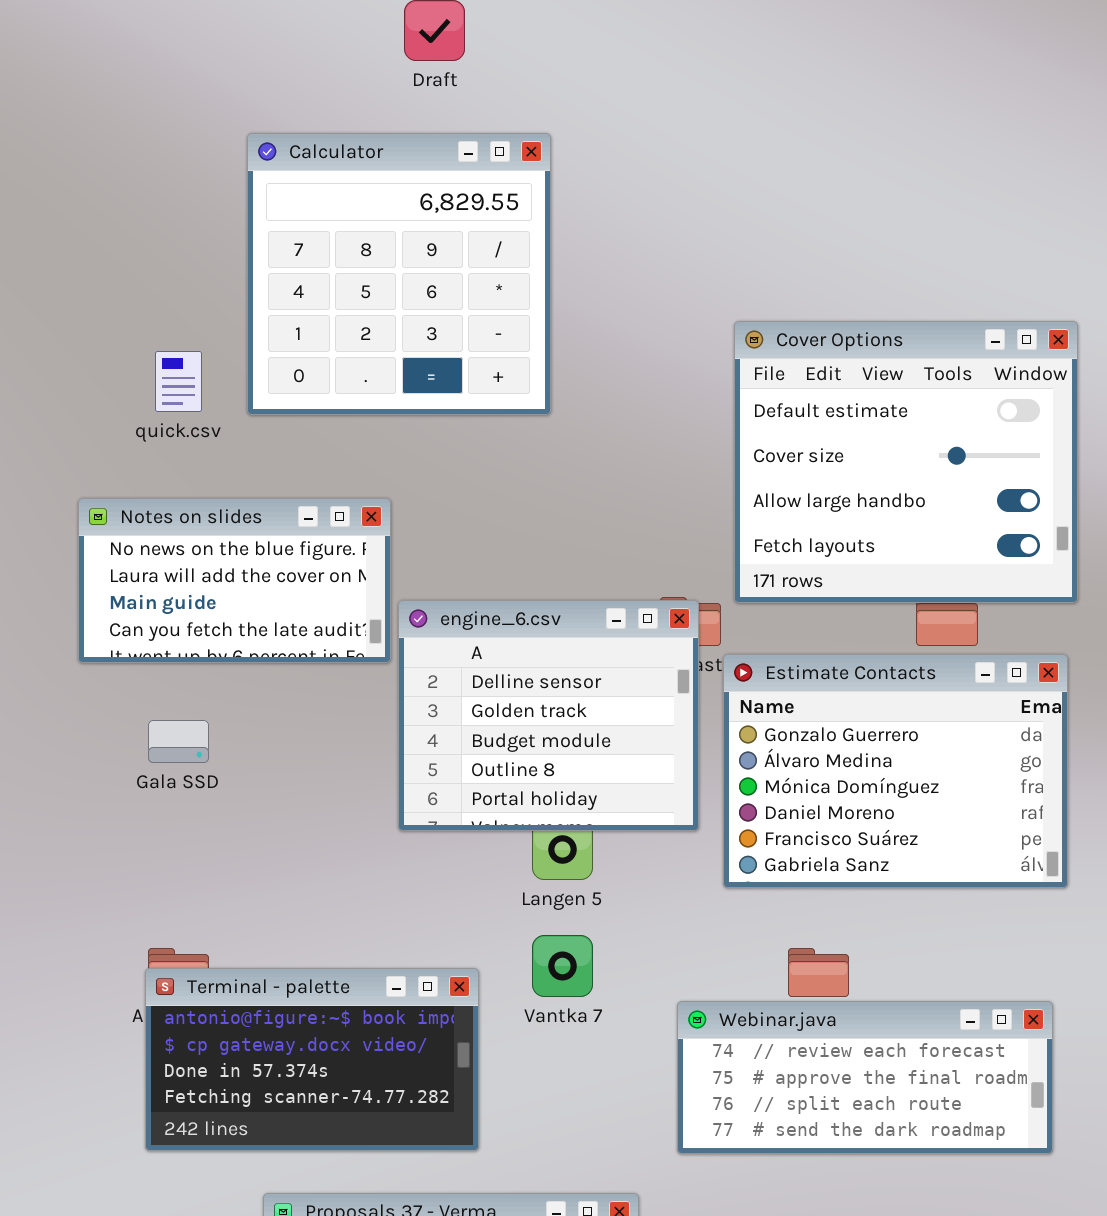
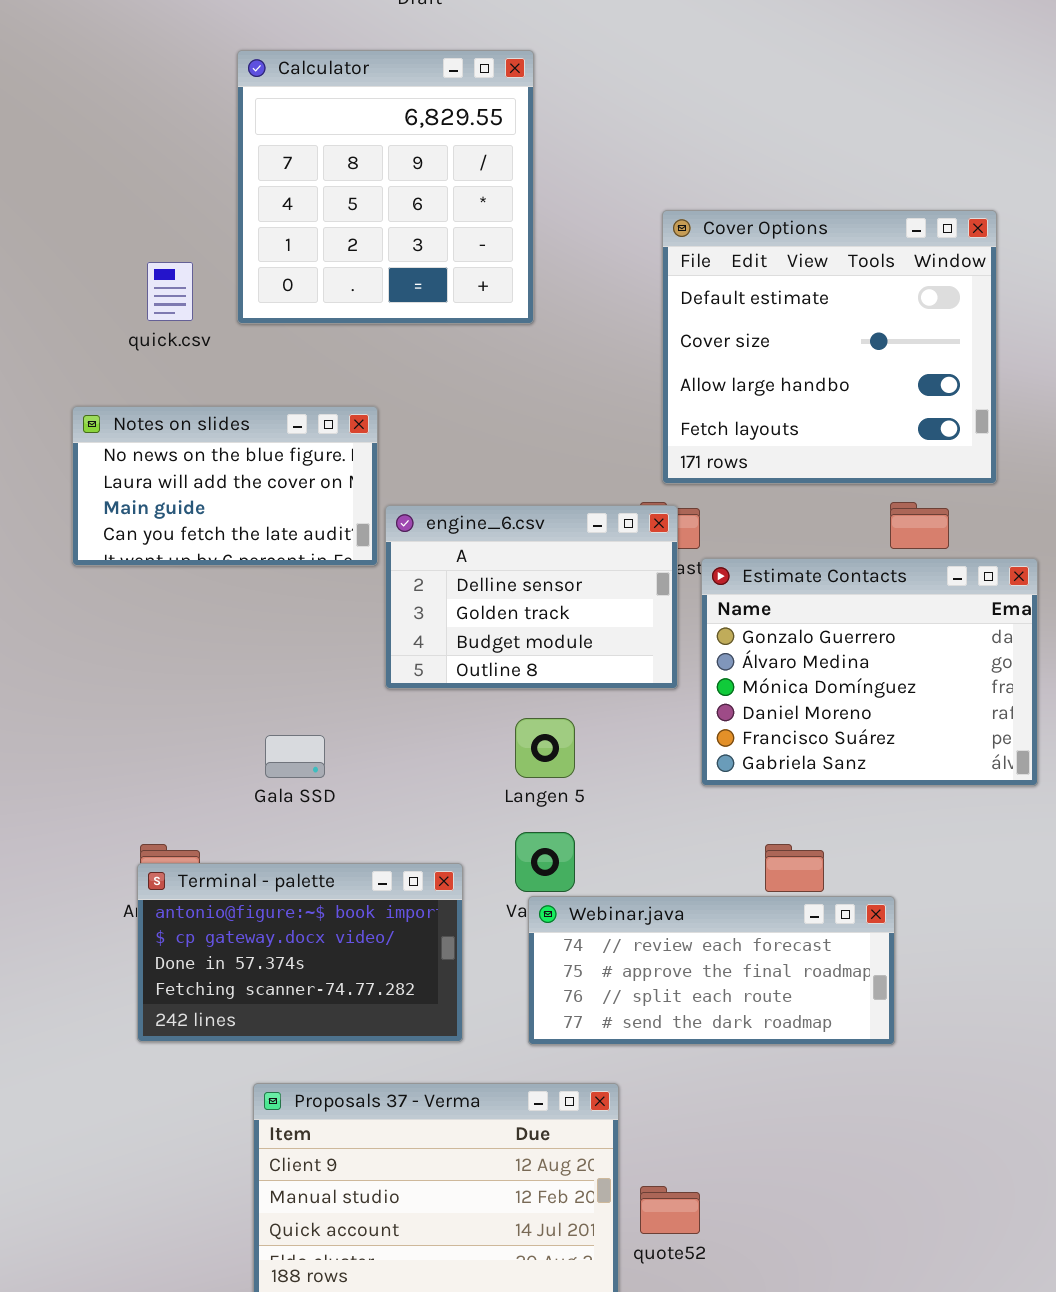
Cover Options: [734,321,1078,603] -> [662,210,997,484], moved
engine_6.csv: [398,600,699,831] -> [385,505,678,689], resized
Gala SSD: [148,720,209,763] -> [265,735,325,778], moved
Webinar.java: [677,1001,1053,1154] -> [528,896,895,1045], moved

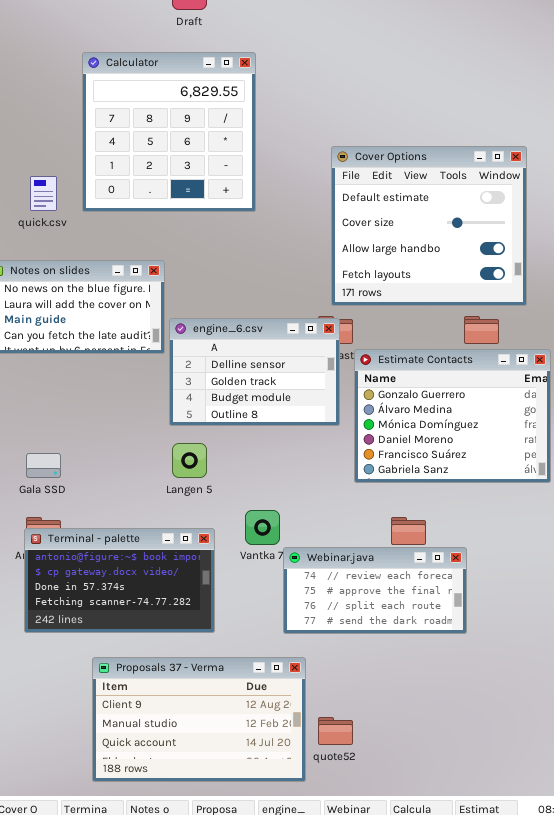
Langen 5: [515,718,575,778] -> [172,443,207,478], moved
Gala SSD: [265,735,325,778] -> [26,453,61,478], moved
Webinar.java: [528,896,895,1045] -> [283,547,467,634], resized

